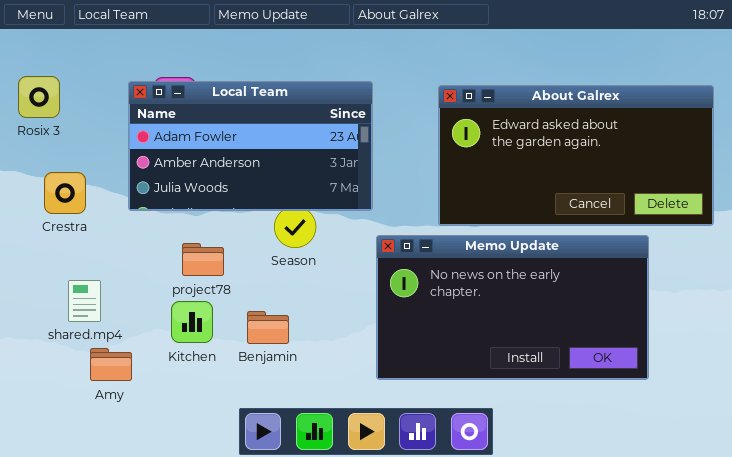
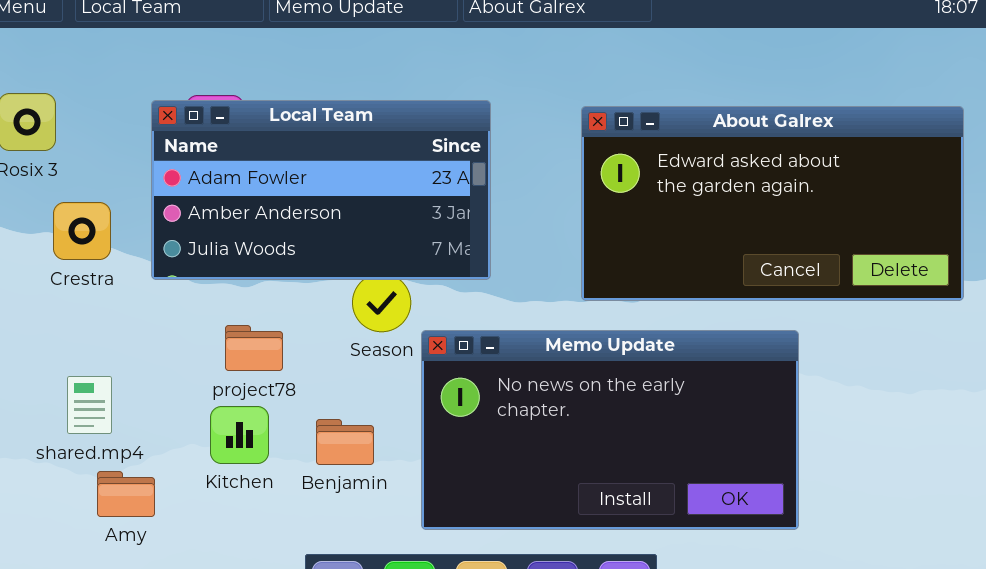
Crestra: [44,172,86,214] -> [53,202,111,260], moved
Memo Update: [376,235,649,380] -> [421,330,799,530], moved

